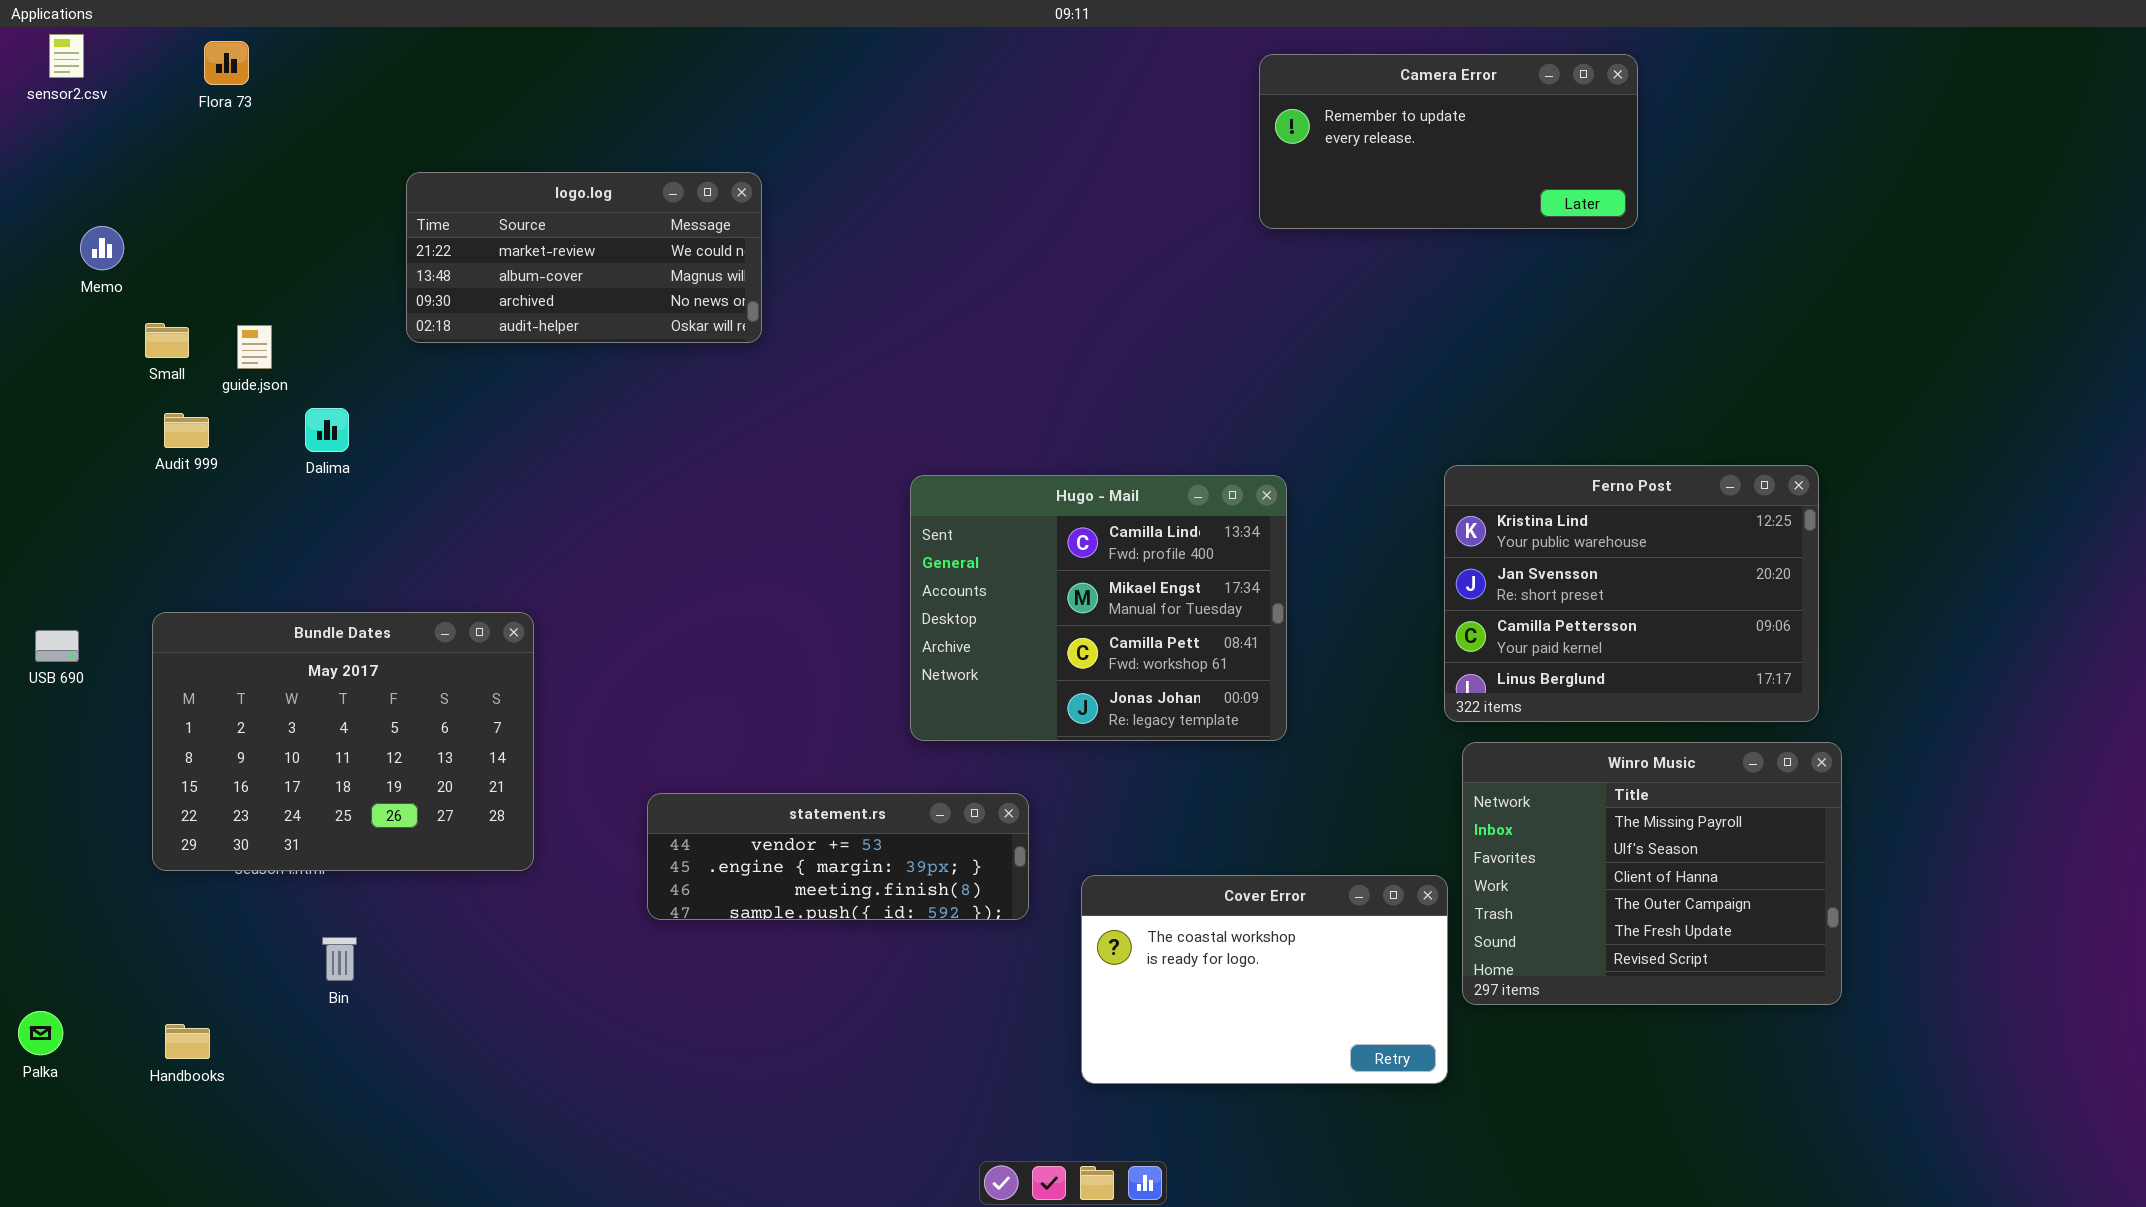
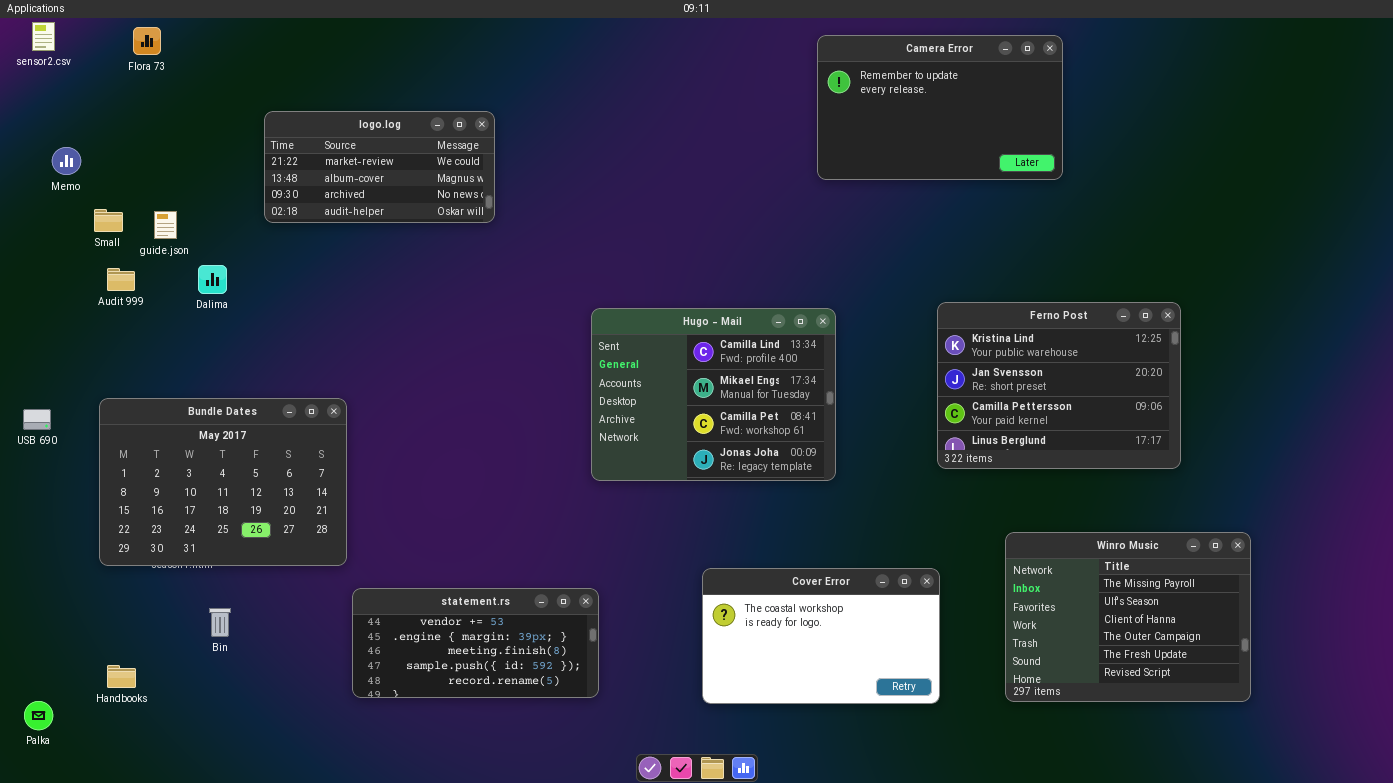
Camera Error: [1259,54,1638,229] -> [817,35,1063,180], resized
Winro Music: [1462,742,1842,1005] -> [1005,532,1251,702], moved
statement.rs: [647,793,1029,920] -> [352,588,599,698], moved, resized
Palka: [18,1011,63,1055] -> [24,701,53,730], moved

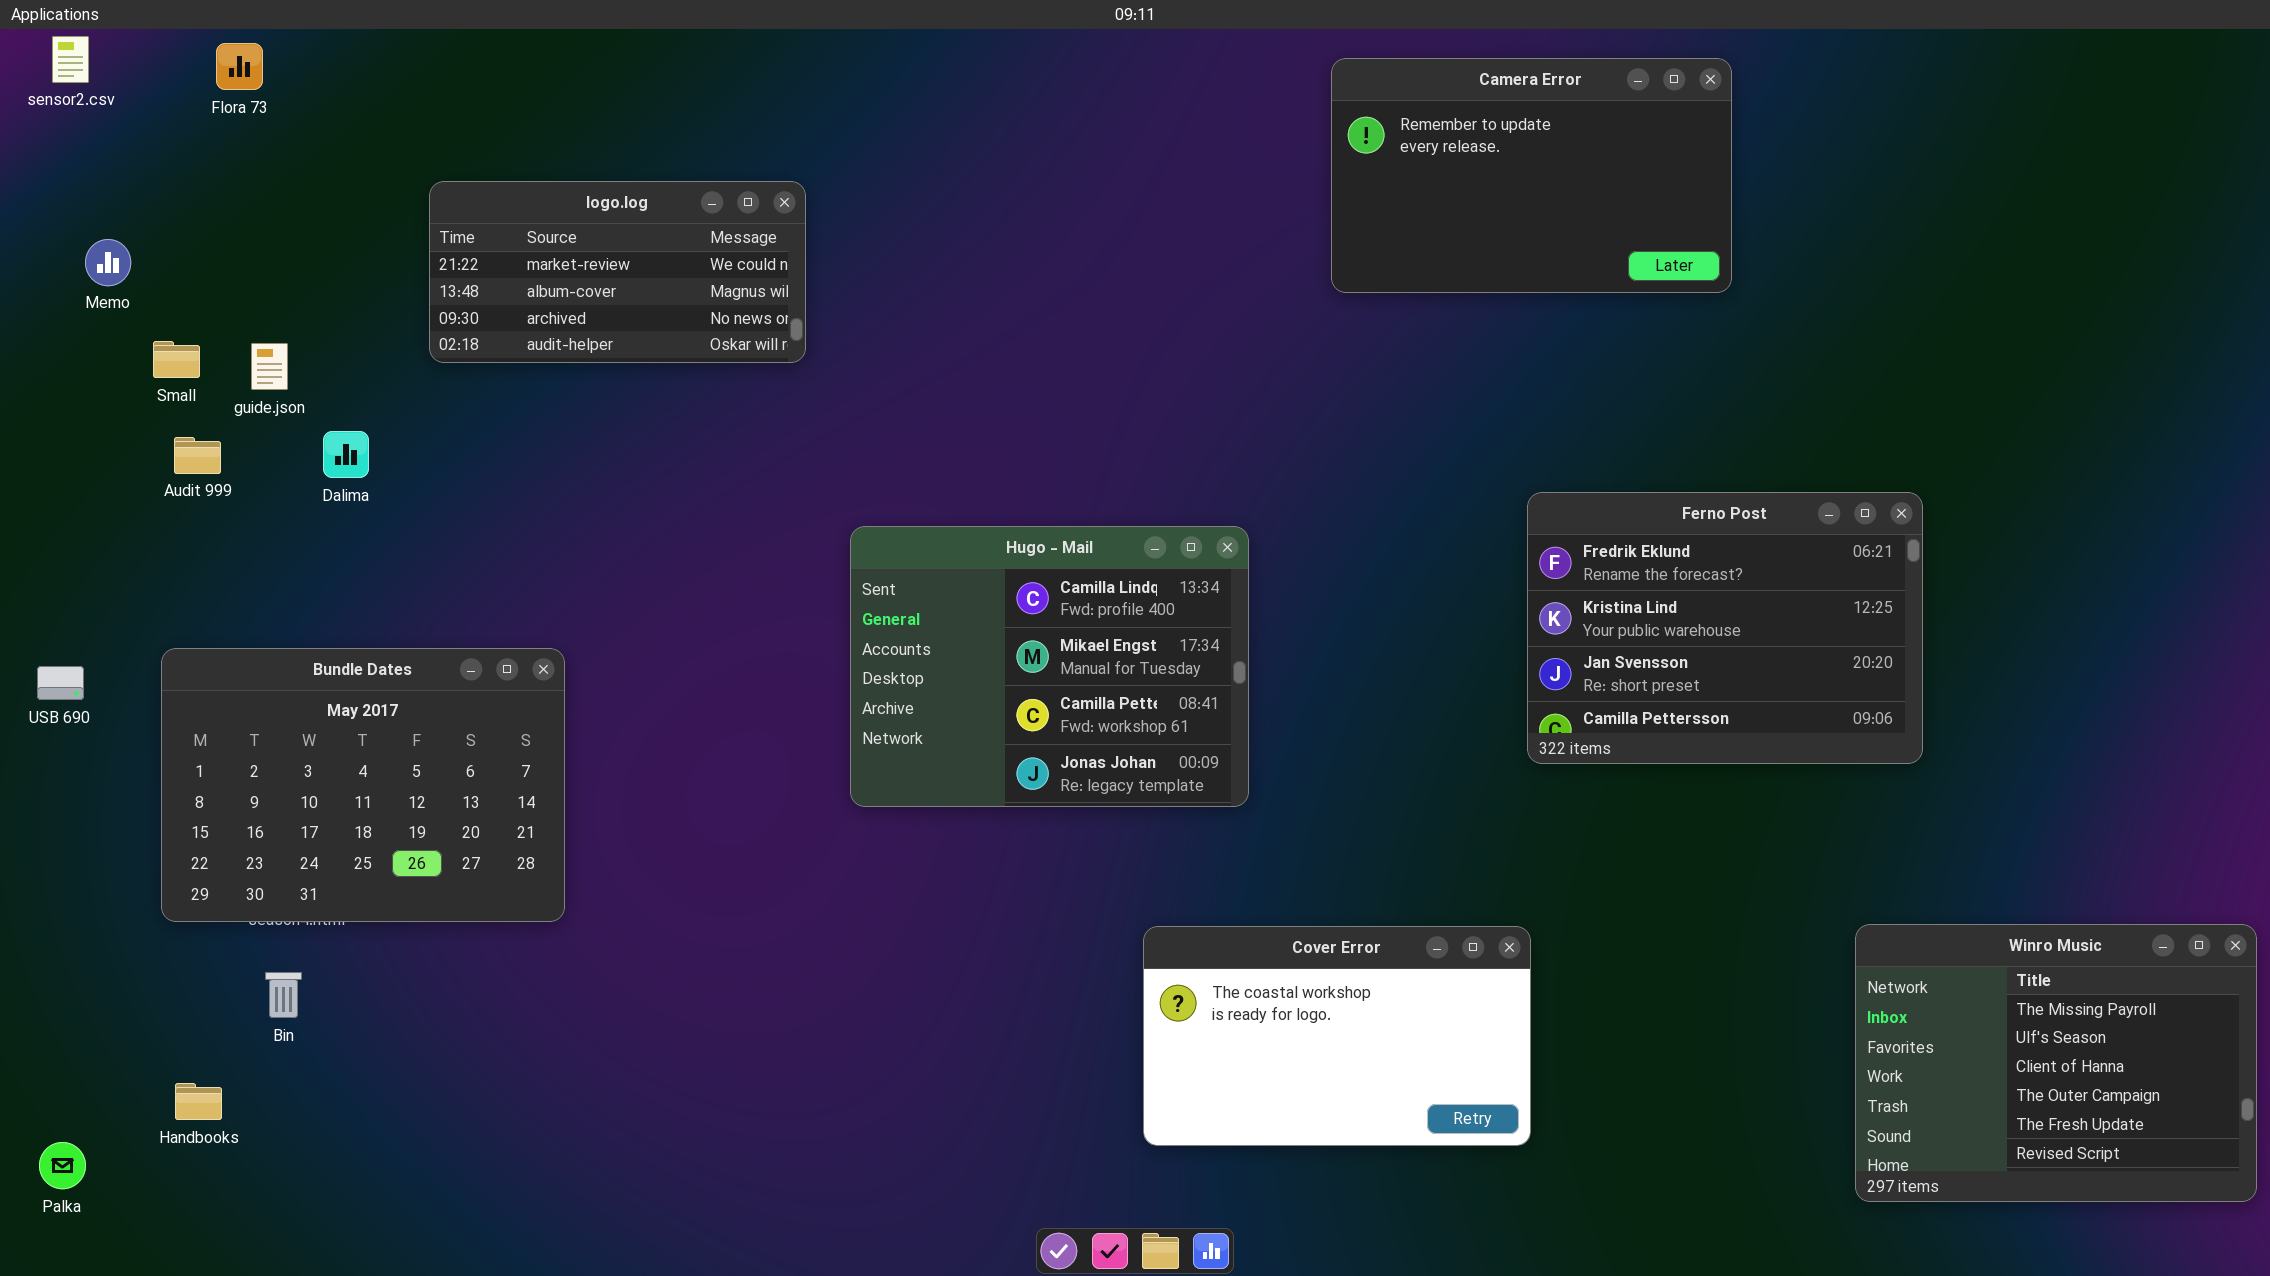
Ferno Post: [937,302,1181,469] -> [1527,492,1923,764], scrolled up 1 row
Hugo - Mail: [591,308,836,481] -> [850,526,1249,807], moved
Winro Music: [1005,532,1251,702] -> [1855,924,2257,1202], moved
statement.rs: [352,588,599,698] -> none, closed
Bin: [209,608,231,637] -> [265,972,302,1018], moved

